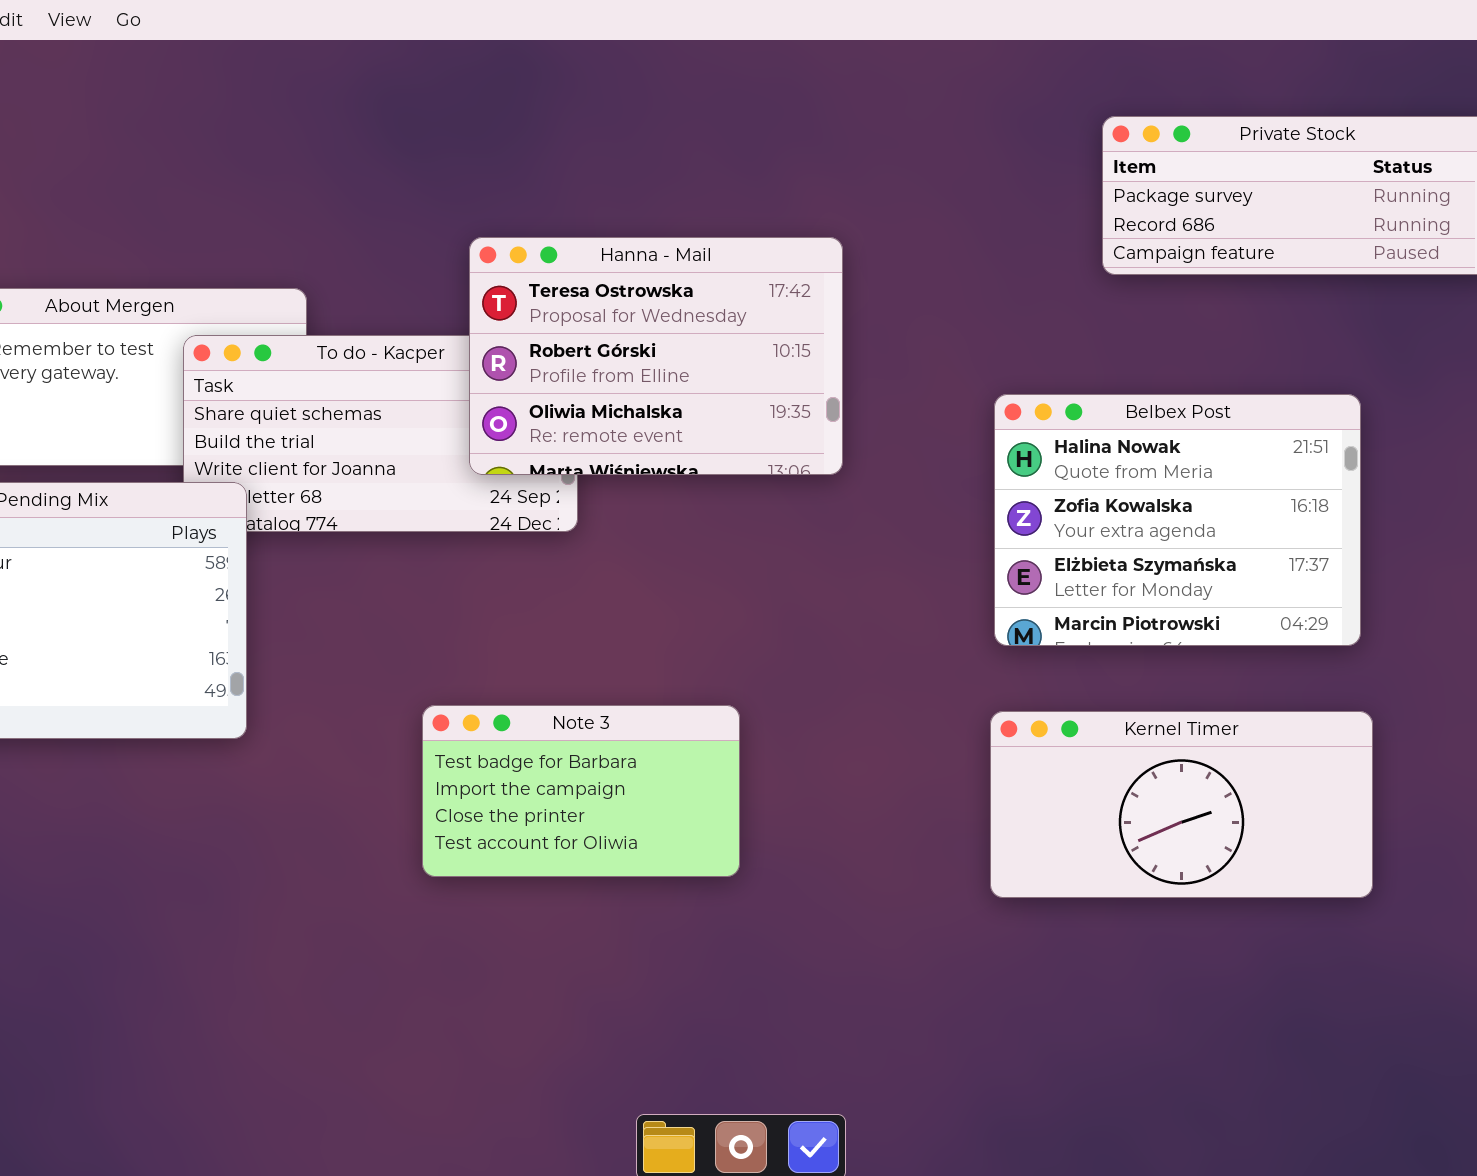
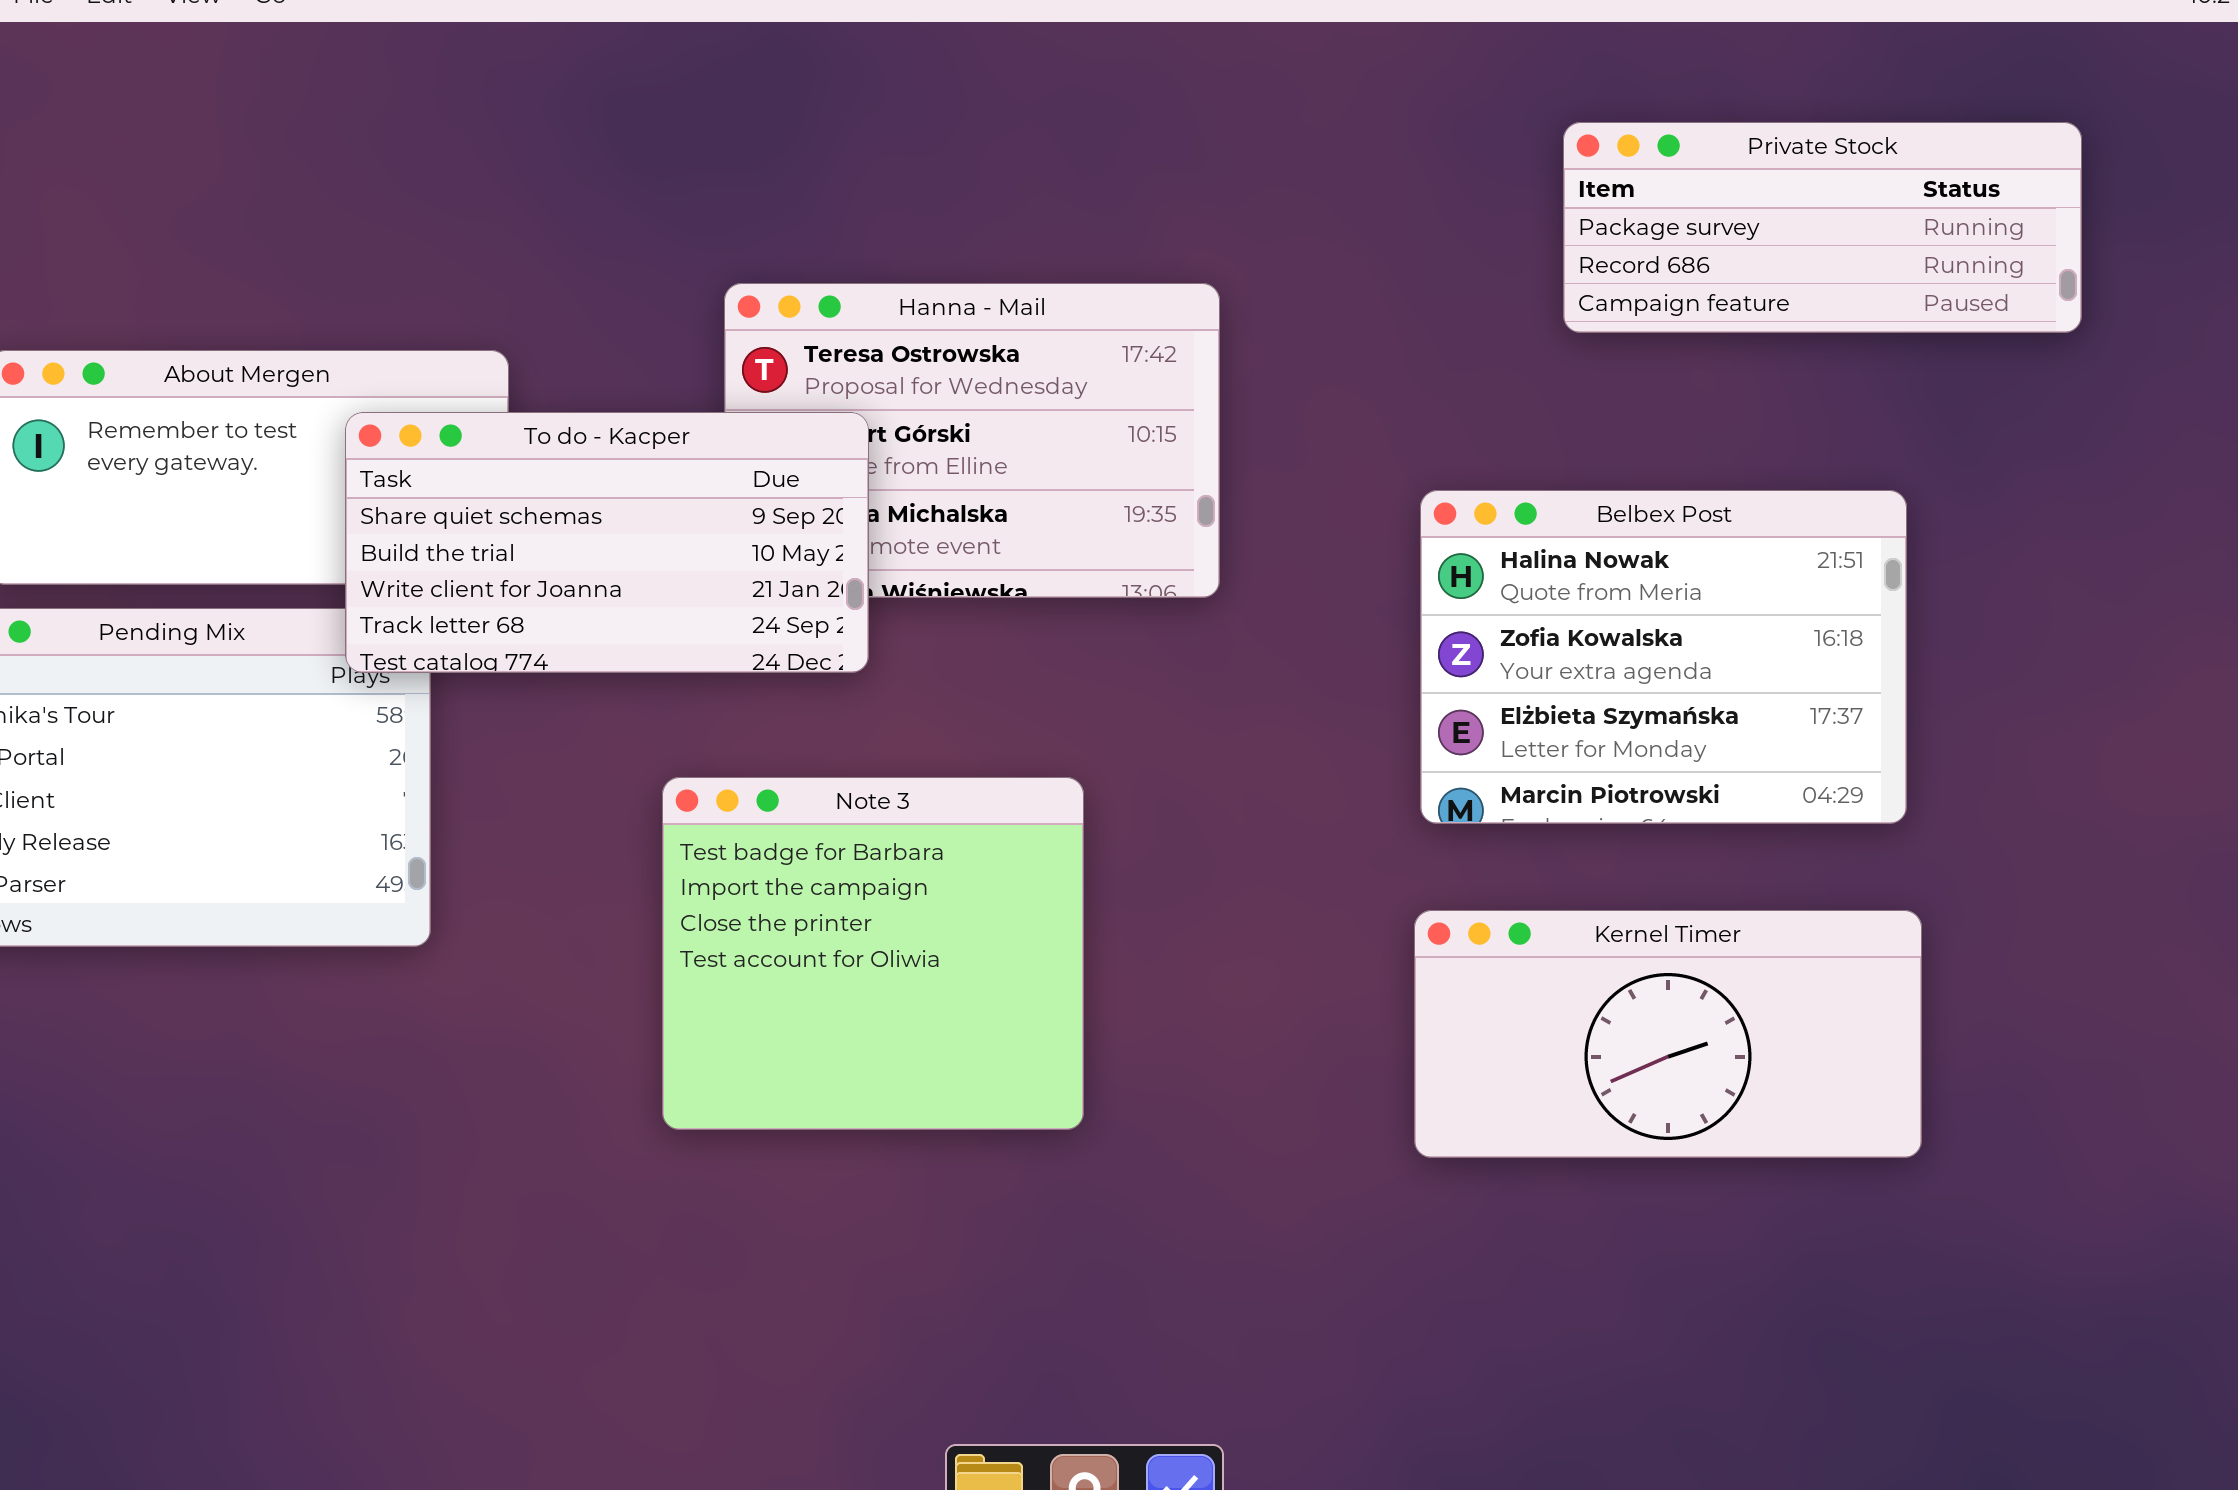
To do - Kacper: [183,335,578,532] -> [345,412,869,673], raised
Note 3: [422,705,740,877] -> [662,777,1084,1130], resized

